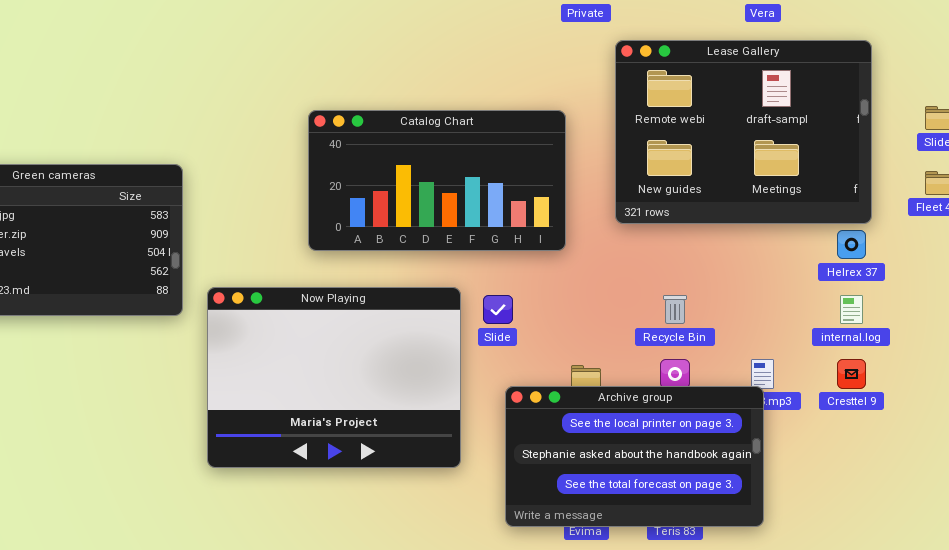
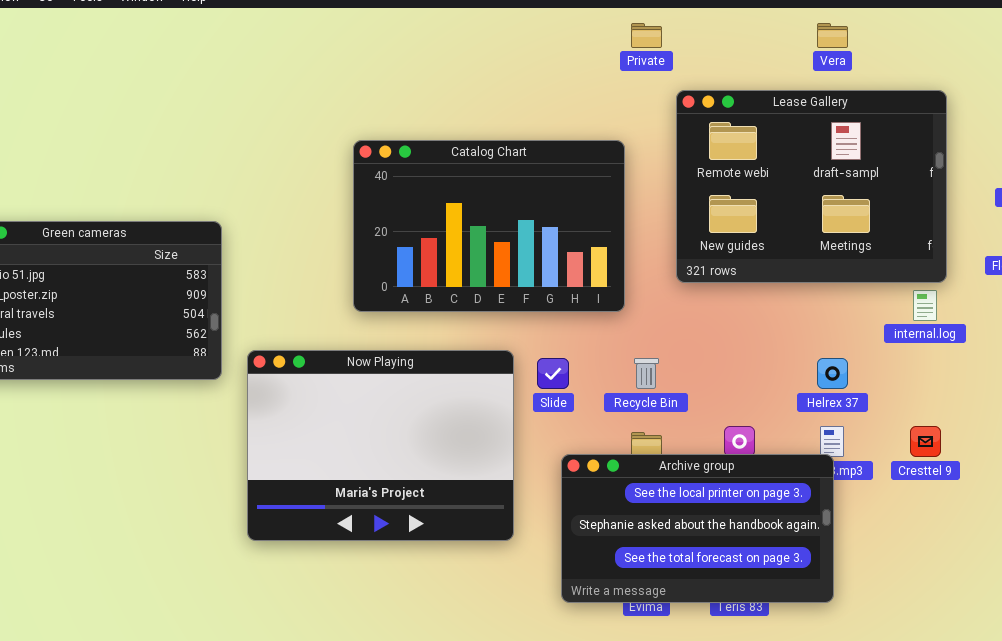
Catalog Chart: [308,110,566,251] -> [353,140,625,312], resized
Helrex 37: [837,230,866,259] -> [817,358,848,389], moved
Recycle Bin: [663,295,687,324] -> [634,358,659,389], moved
internal.log: [840,295,863,324] -> [913,290,937,321], moved

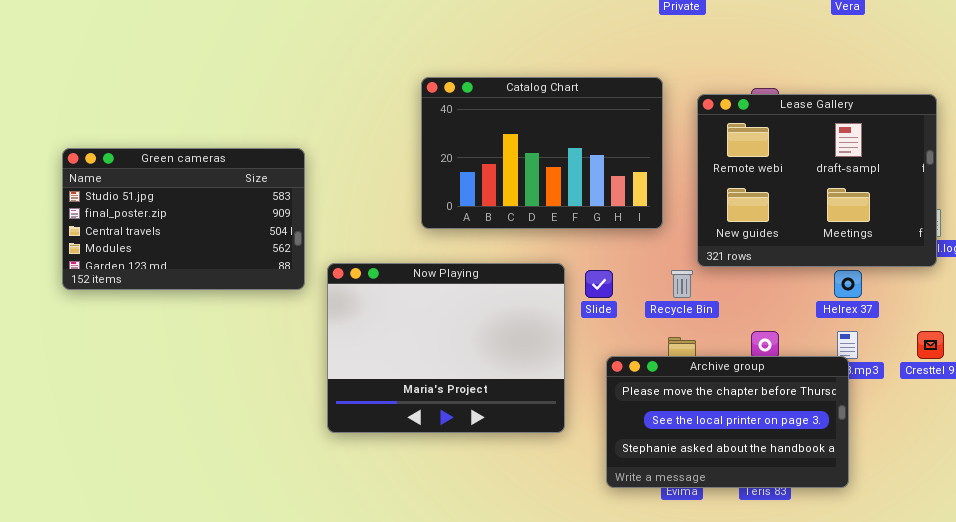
Lease Gallery: [676,90,947,283] -> [697,94,937,267], moved
Archive group: [561,454,834,603] -> [606,356,849,488], scrolled up 1 row

